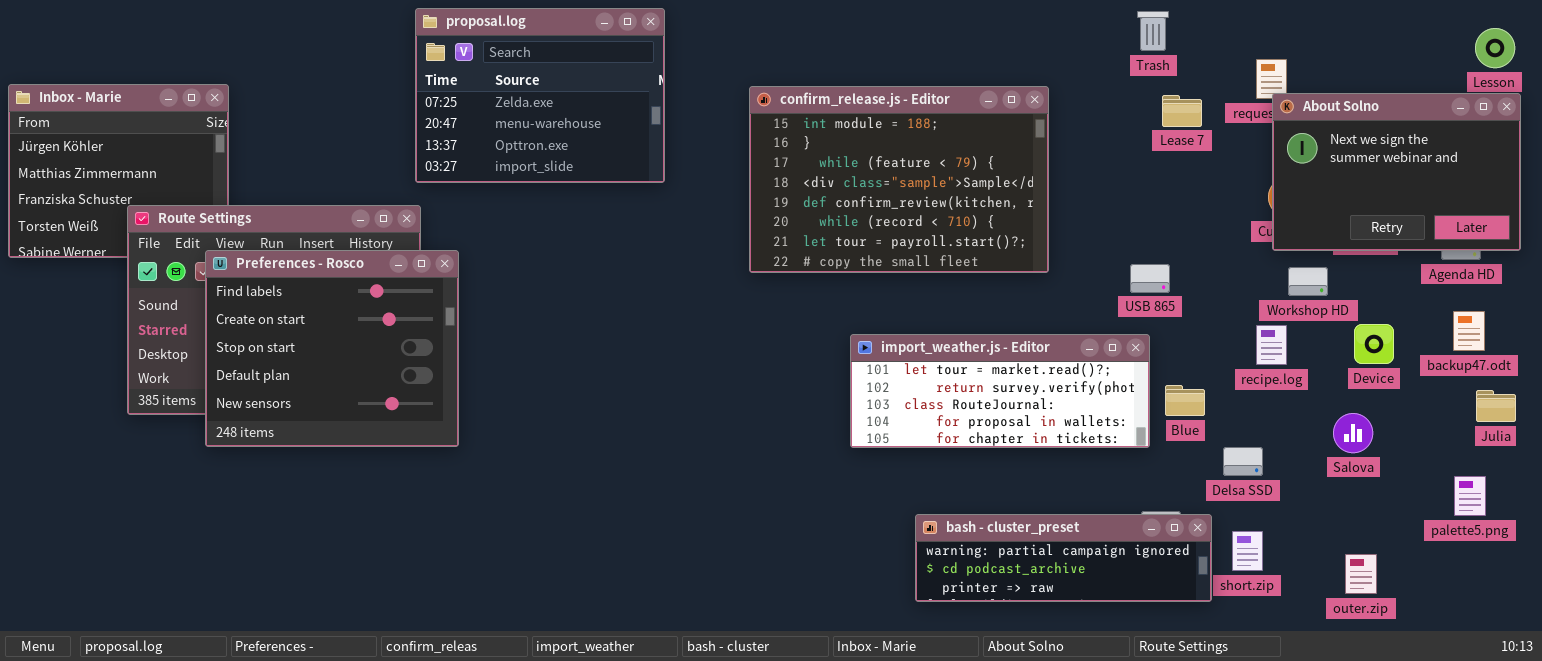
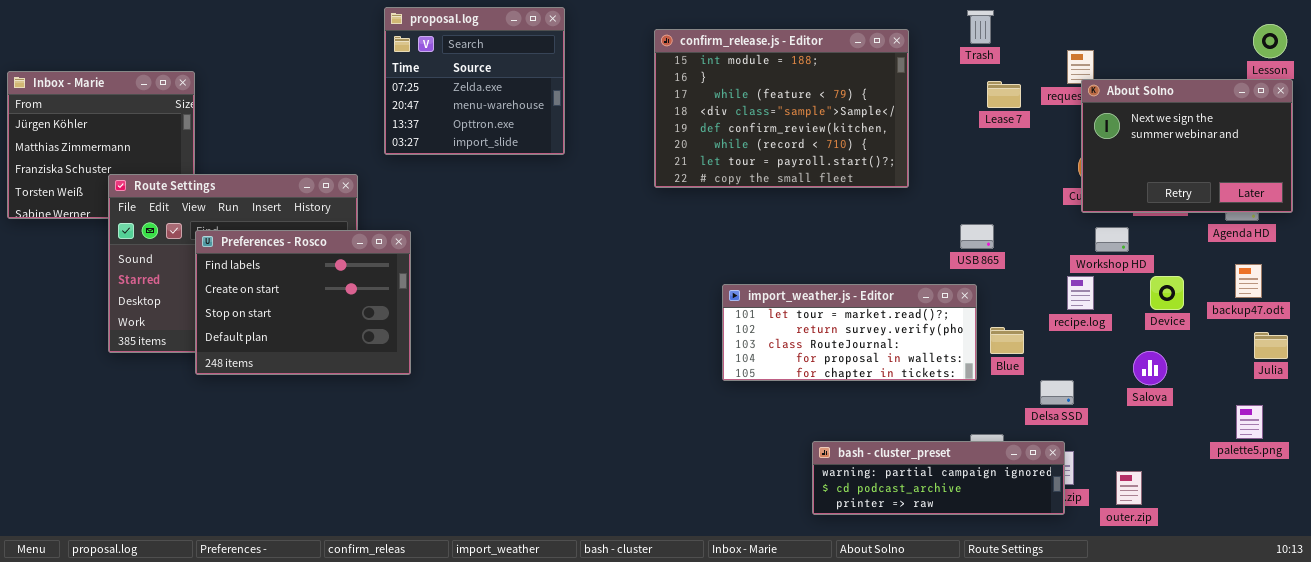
proposal.log: [415,8,665,183] -> [384,7,565,155], resized
confirm_release.js - Editor: [749,86,1049,273] -> [654,29,909,188], moved
Preferences - Rosco: [205,250,459,447] -> [195,230,411,375], moved, resized
bash - cluster_preset: [915,514,1212,602] -> [812,441,1065,515], moved
outer.zip: [1345,554,1377,594] -> [1116,471,1142,505], moved

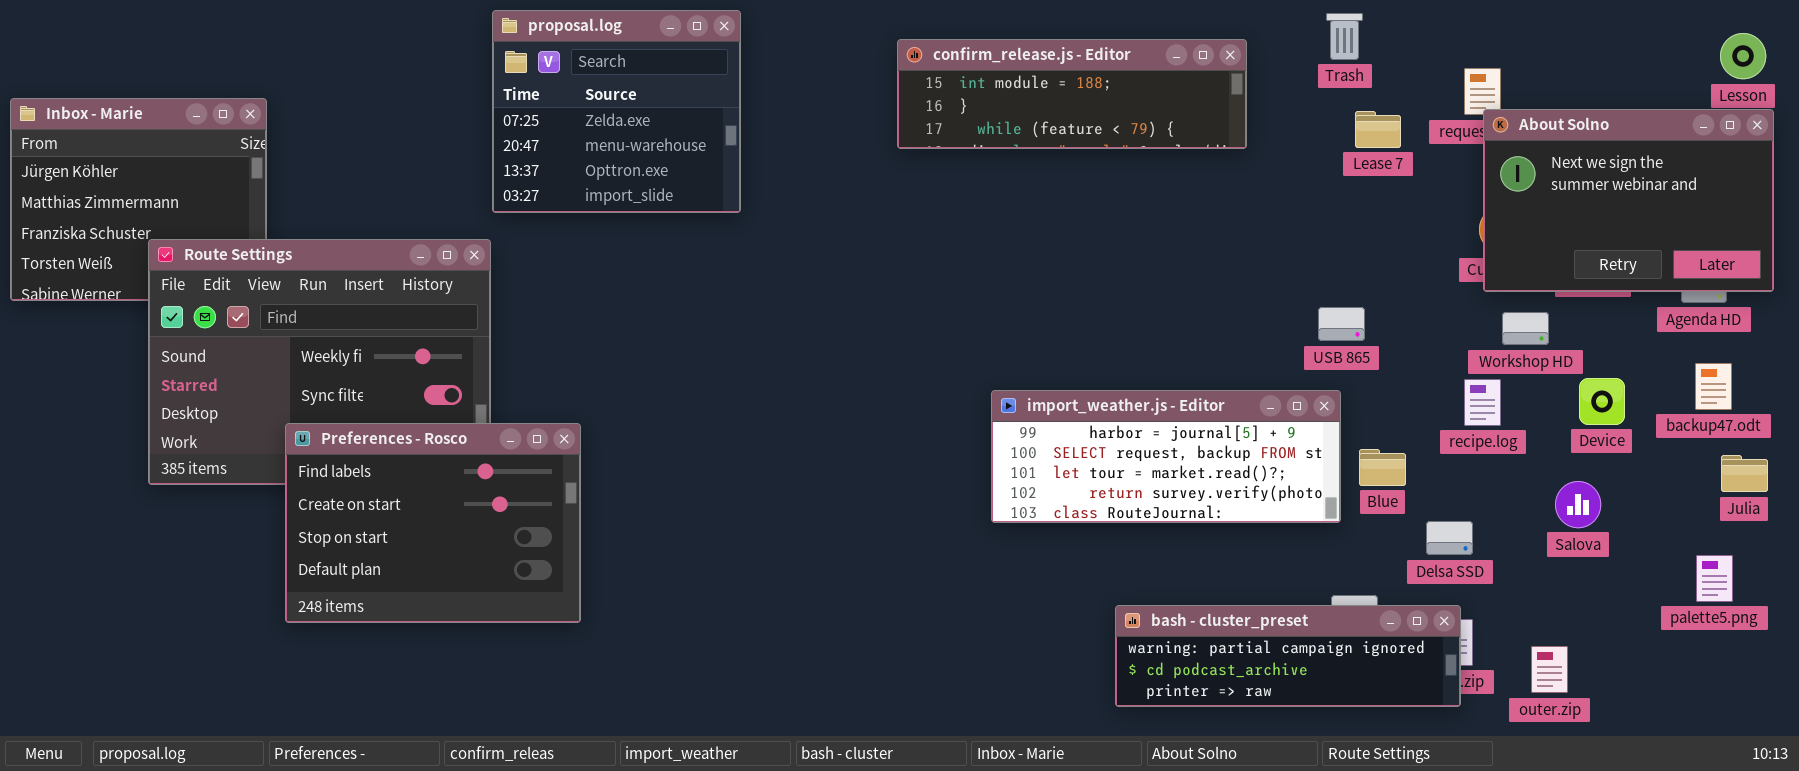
proposal.log: [384,7,565,155] -> [492,10,741,213], moved
confirm_release.js - Editor: [654,29,909,188] -> [897,39,1247,149], resized
Preferences - Rosco: [195,230,411,375] -> [285,423,581,623], moved
import_weather.js - Editor: [722,284,977,381] -> [991,390,1341,523], scrolled up 2 rows

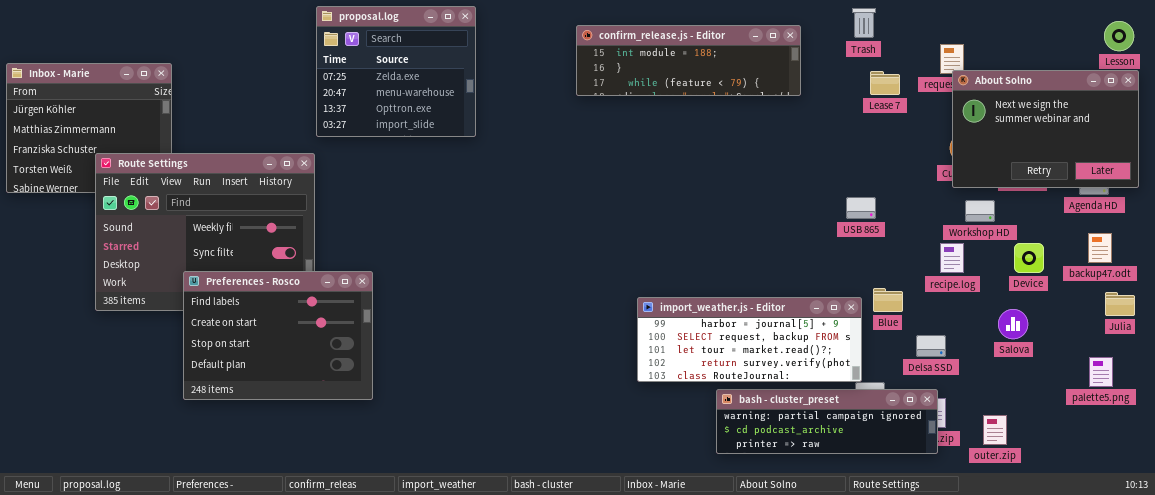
import_weather.js - Editor: [991,390,1341,523] -> [637,297,862,382], moved

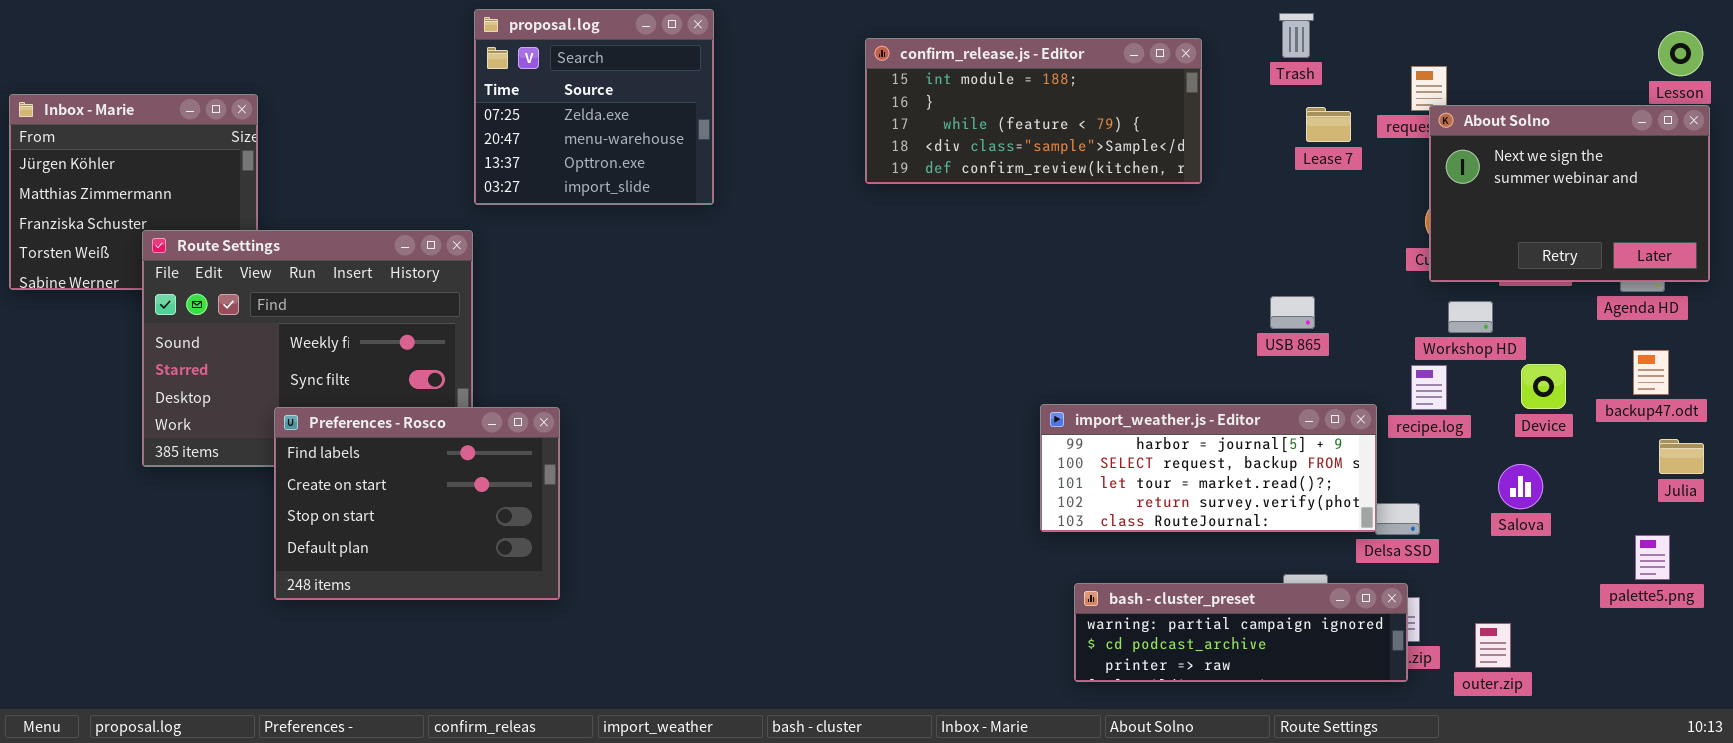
confirm_release.js - Editor: [576,25,801,96] -> [865,38,1202,184], resized
import_weather.js - Editor: [637,297,862,382] -> [1040,404,1377,532], moved

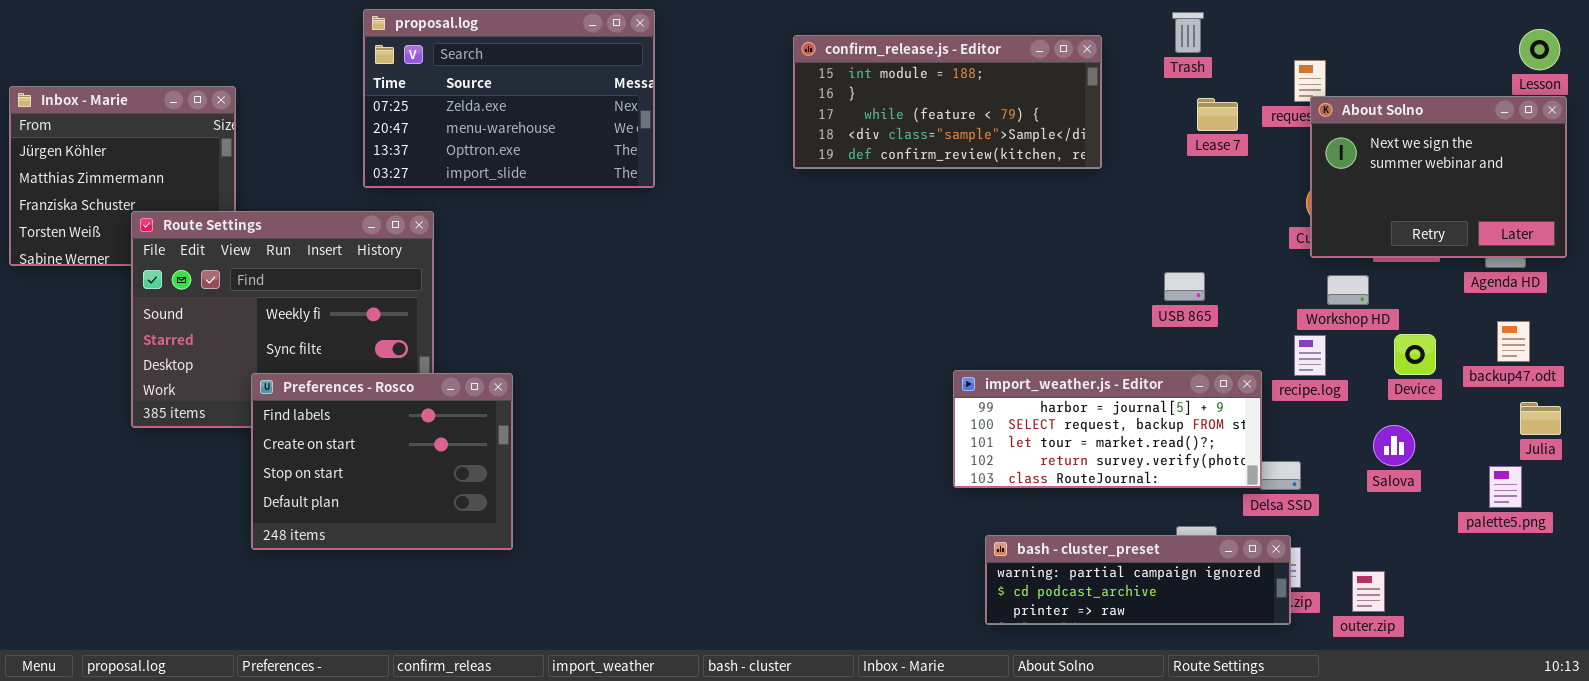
proposal.log: [474,9,714,205] -> [363,9,655,188], resized
palette5.png: [1635,535,1670,580] -> [1489,466,1522,508], moved

